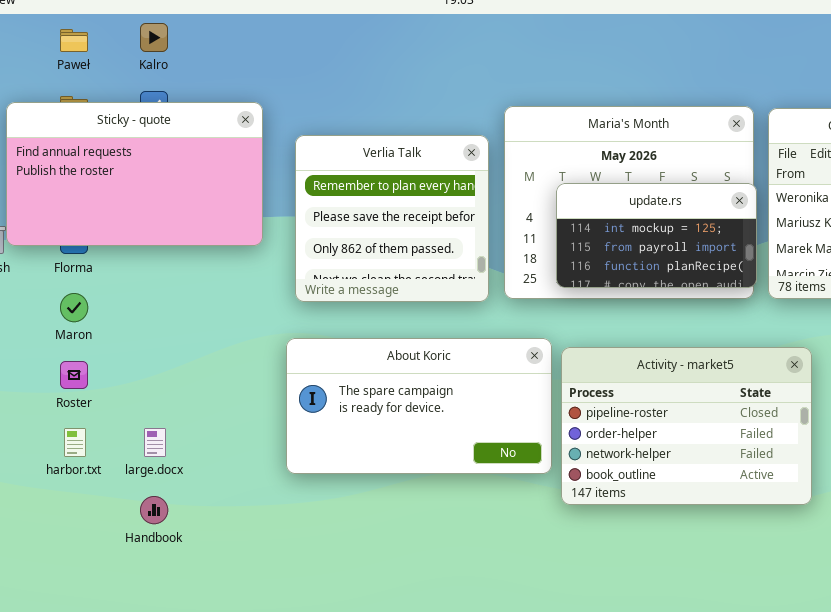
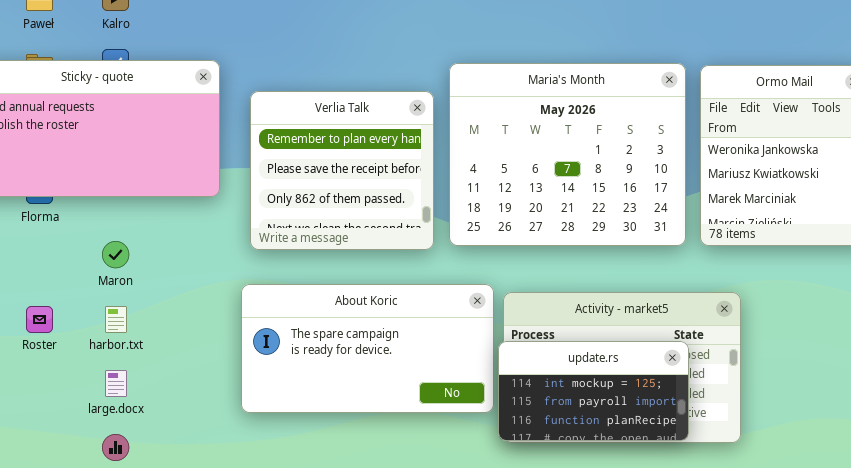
update.rs: [556,183,757,288] -> [498,341,689,441], moved
Maron: [60,293,88,322] -> [102,241,129,268], moved
harbor.txt: [64,428,86,457] -> [105,306,127,333], moved

